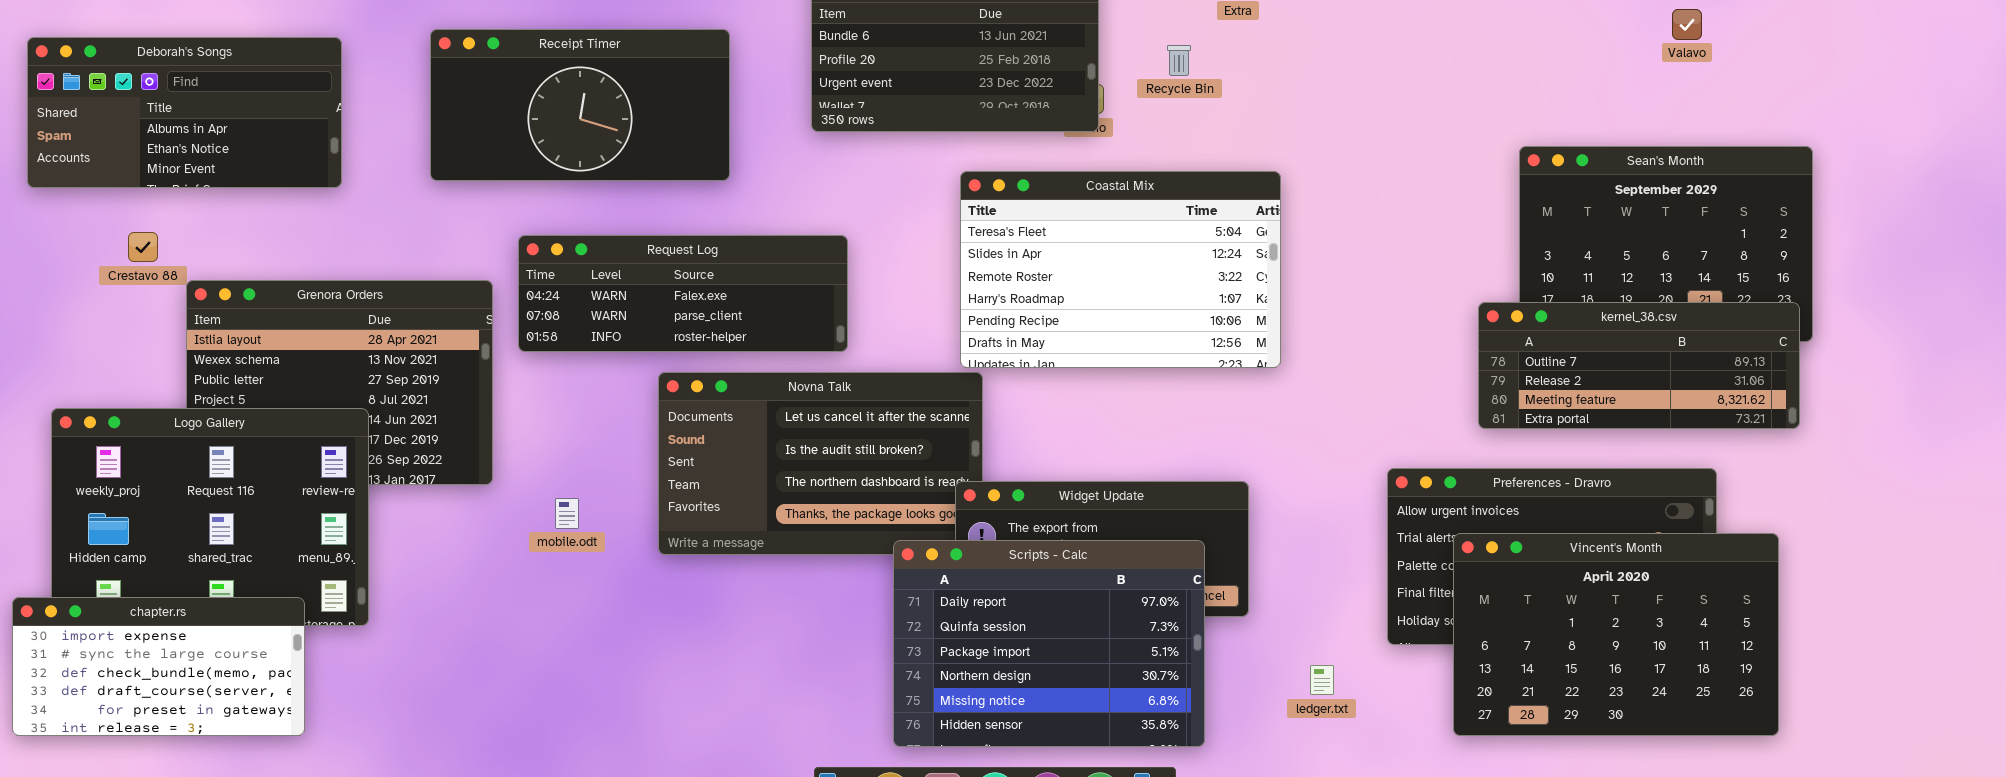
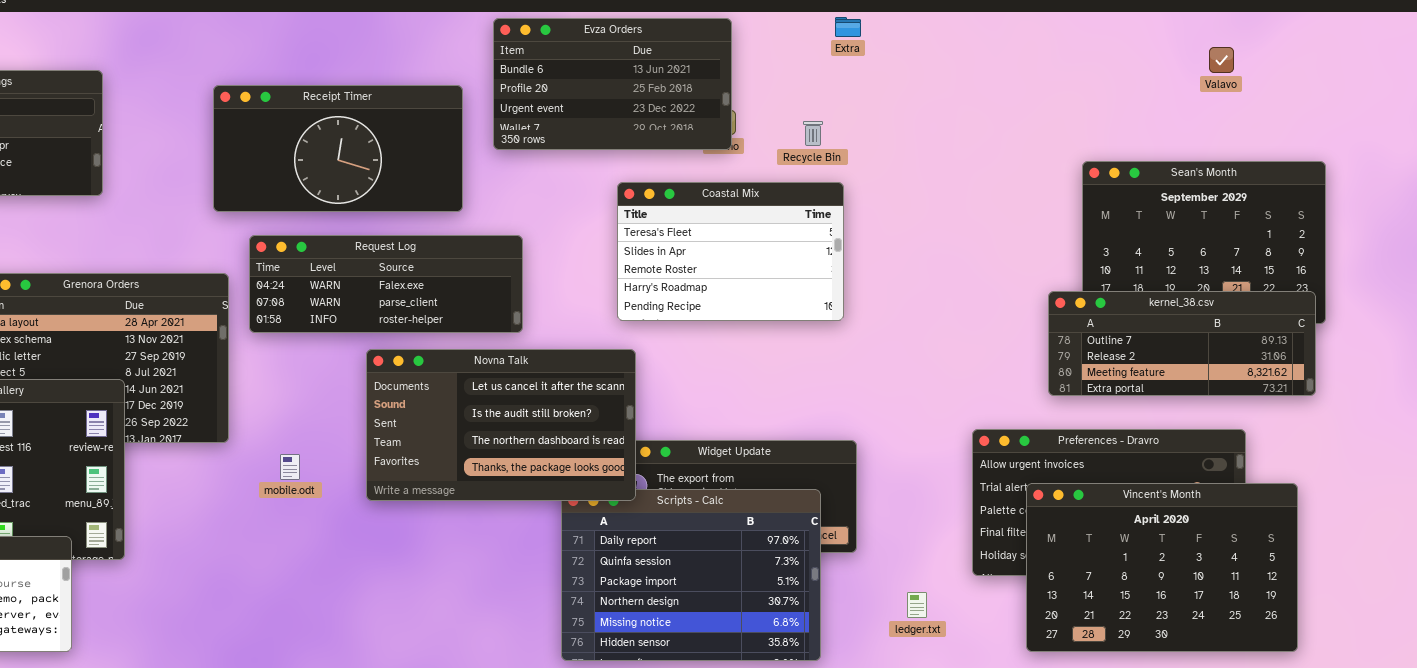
Receipt Timer: [430,29,730,181] -> [213,85,463,212], moved
Recycle Bin: [1167,45,1191,76] -> [803,121,823,146], moved
Coastal Mix: [960,171,1281,368] -> [617,182,844,321], resized
Novna Talk: [658,372,983,555] -> [366,349,636,501], raised

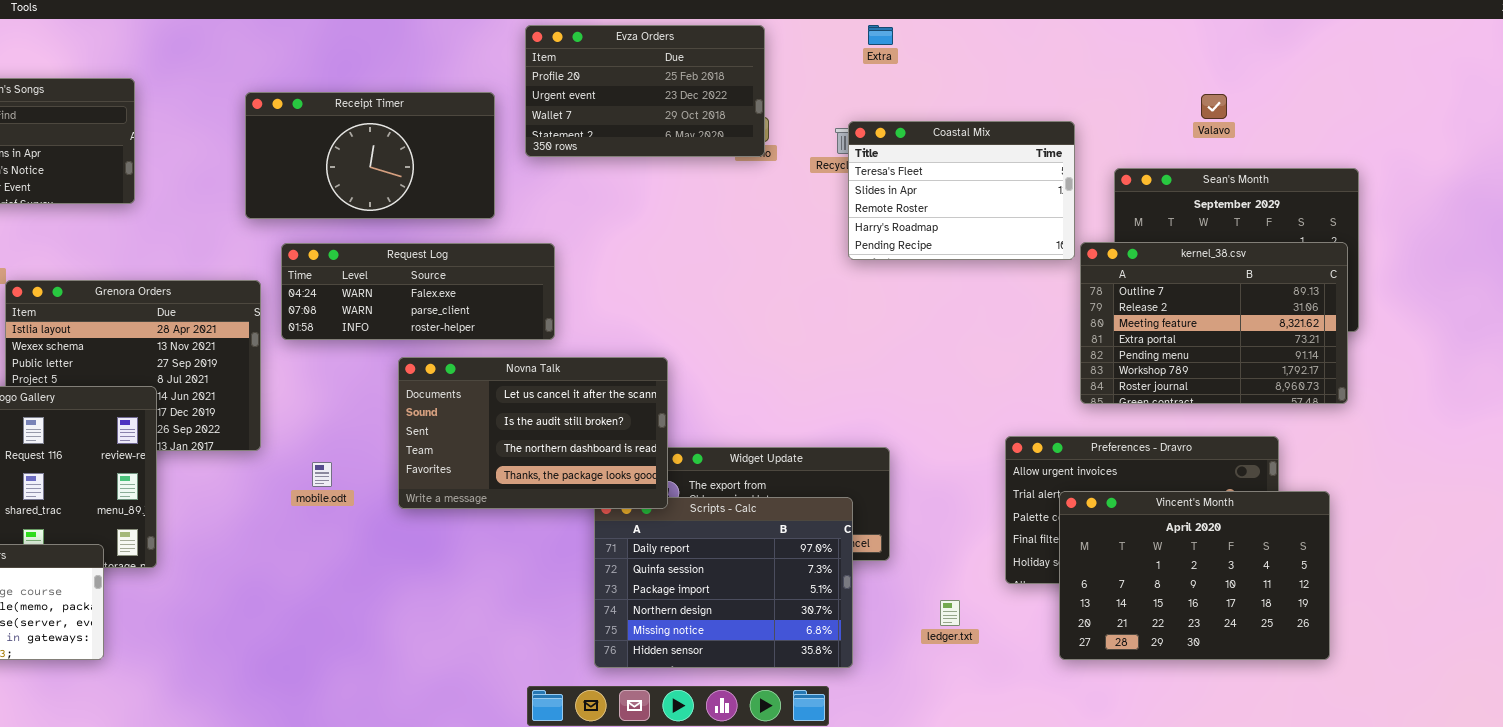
Evza Orders: [493,18,732,150] -> [525,25,765,157], scrolled down 1 row
Valavo: [1209,47,1234,73] -> [1201,94,1227,119], moved
Coastal Mix: [617,182,844,321] -> [848,121,1075,260], moved
kernel_38.csv: [1048,291,1316,396] -> [1080,242,1348,404], resized

